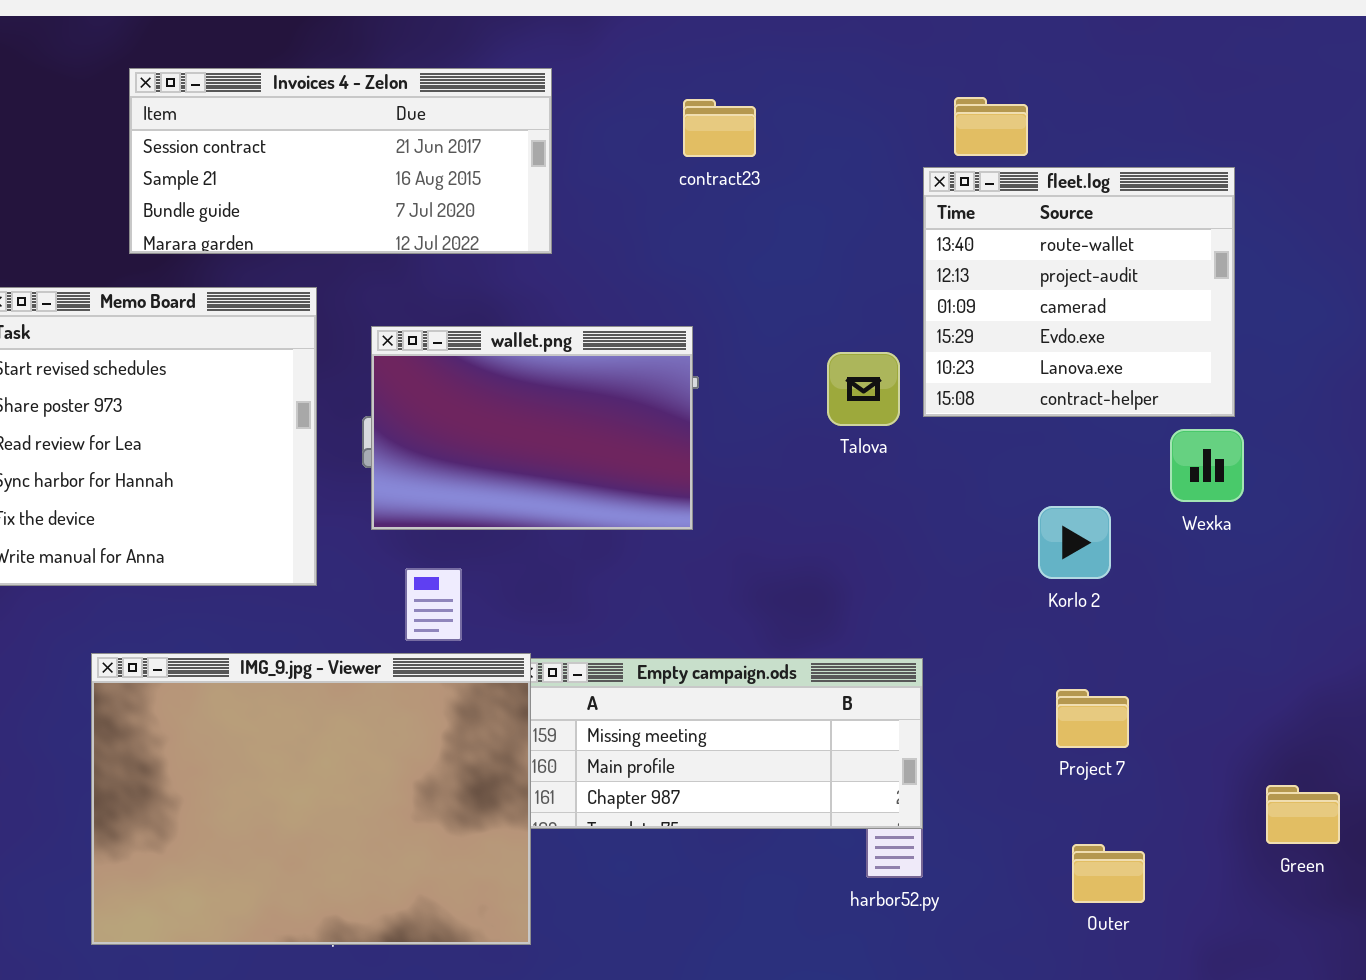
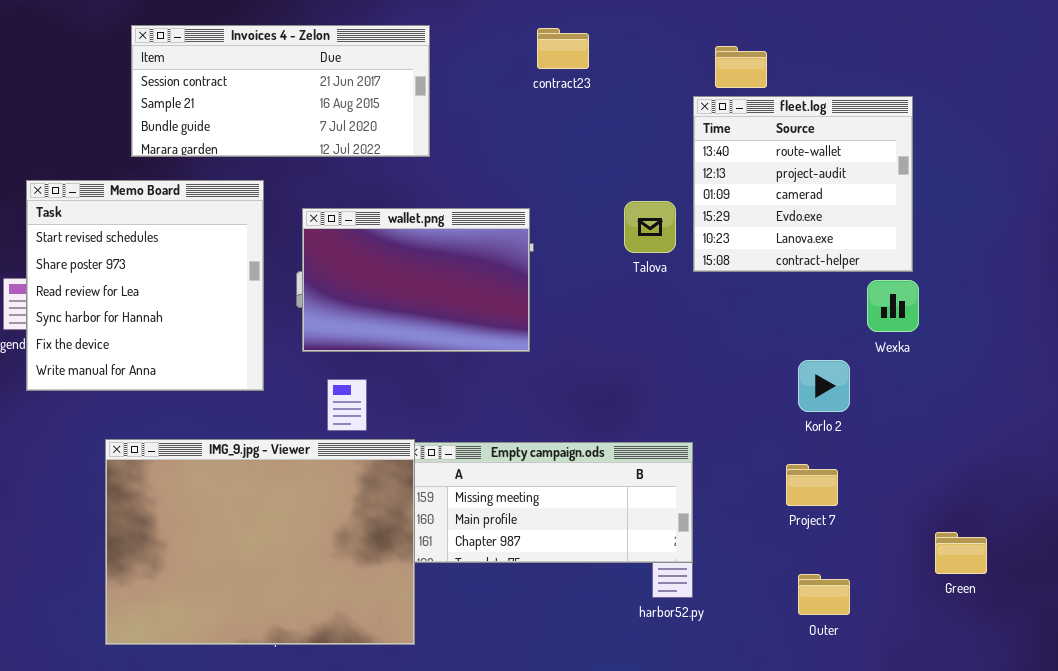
contract23: [683,99,756,157] -> [537,28,589,69], moved
Talova: [827,352,900,426] -> [624,201,676,253], moved
Korlo 2: [1038,506,1111,579] -> [798,360,850,412], moved

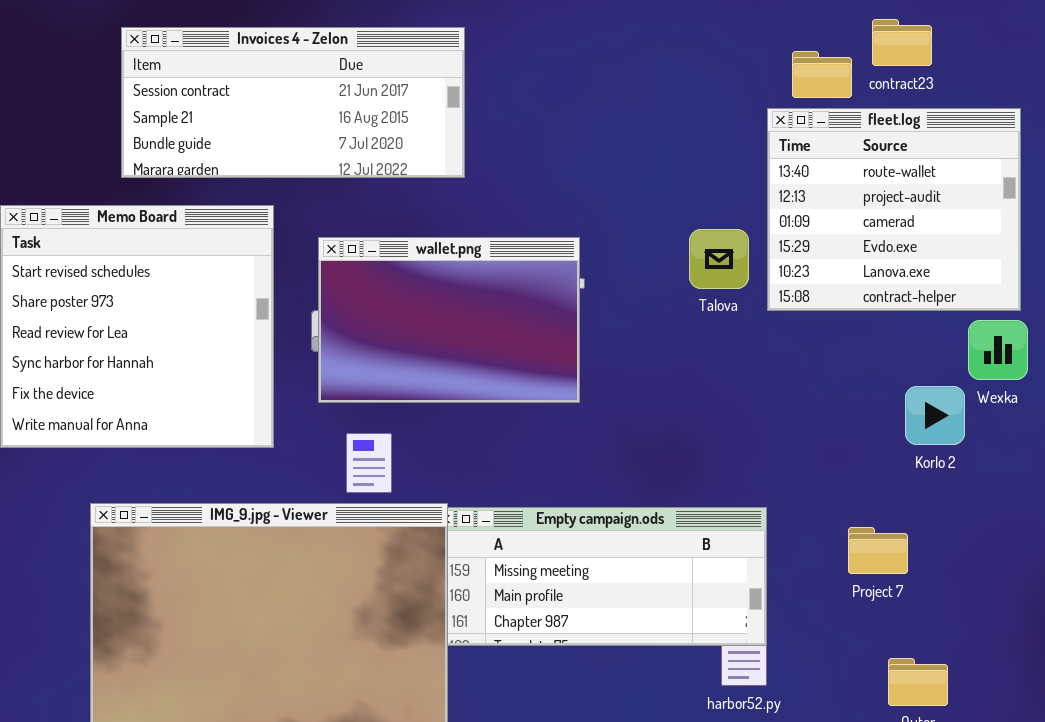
contract23: [537,28,589,69] -> [872,19,932,66], moved
Korlo 2: [798,360,850,412] -> [905,386,965,445], moved
Project 7: [786,464,838,506] -> [848,527,908,574], moved

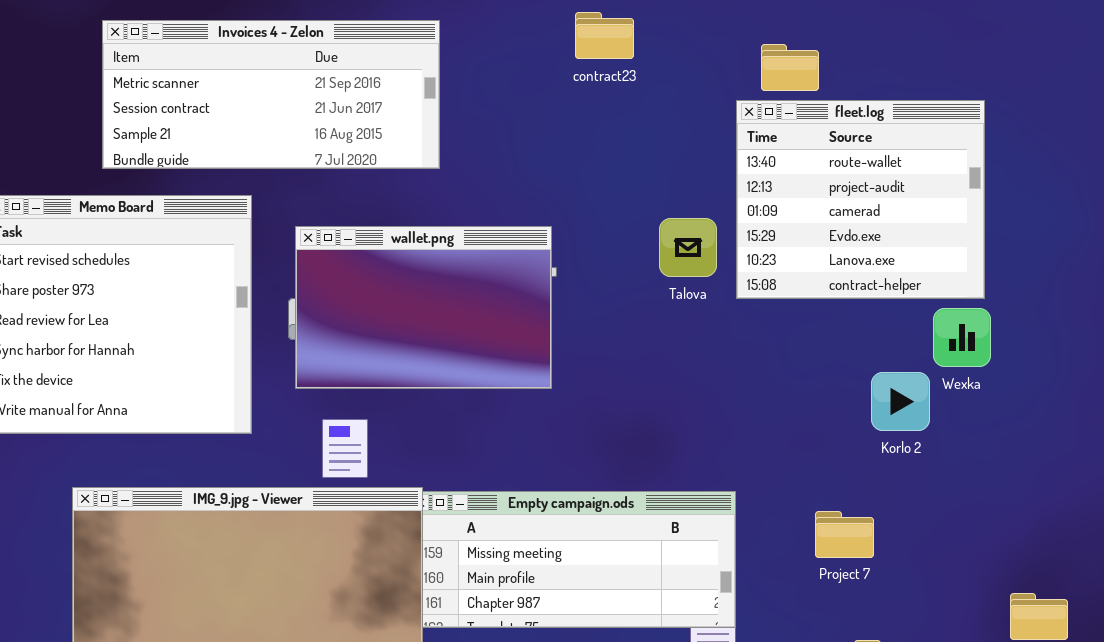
contract23: [872,19,932,66] -> [575,12,634,59], moved
Invoices 4 - Zelon: [121,27,465,178] -> [102,20,440,169], scrolled up 1 row

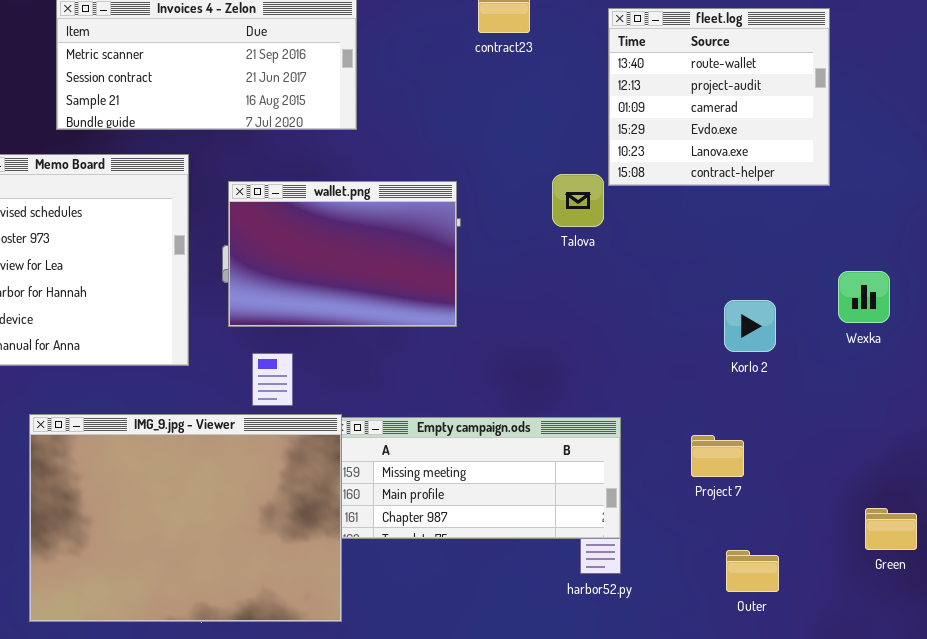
fleet.log: [736,100,985,299] -> [608,8,830,186], moved
Wexka: [933,308,991,367] -> [838,271,890,323], moved
Korlo 2: [871,372,930,431] -> [724,300,776,352], moved

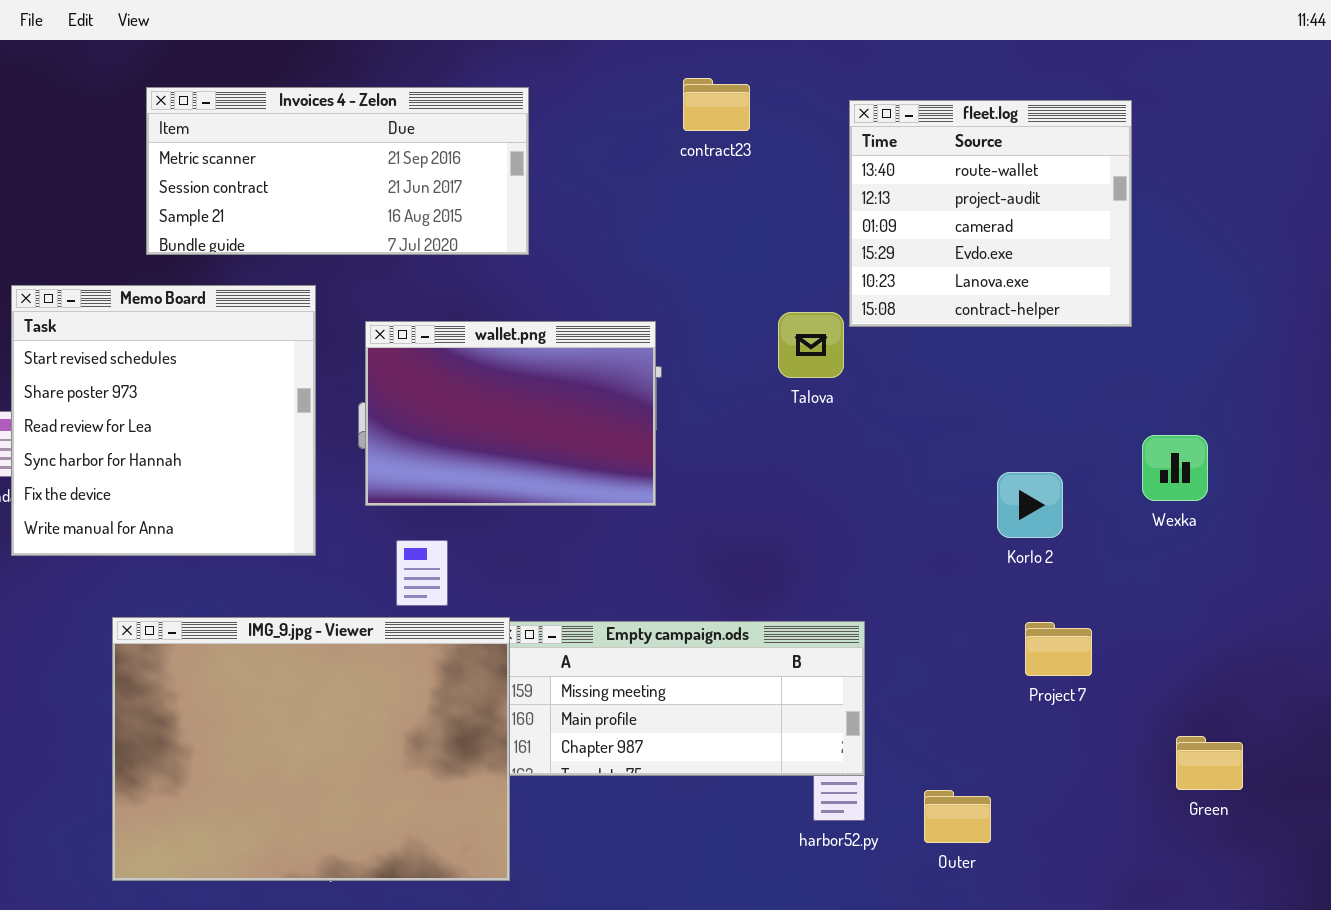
Project 7: [691,435,744,477] -> [1025,622,1092,676], moved
Outer: [726,550,779,592] -> [924,790,991,843], moved

